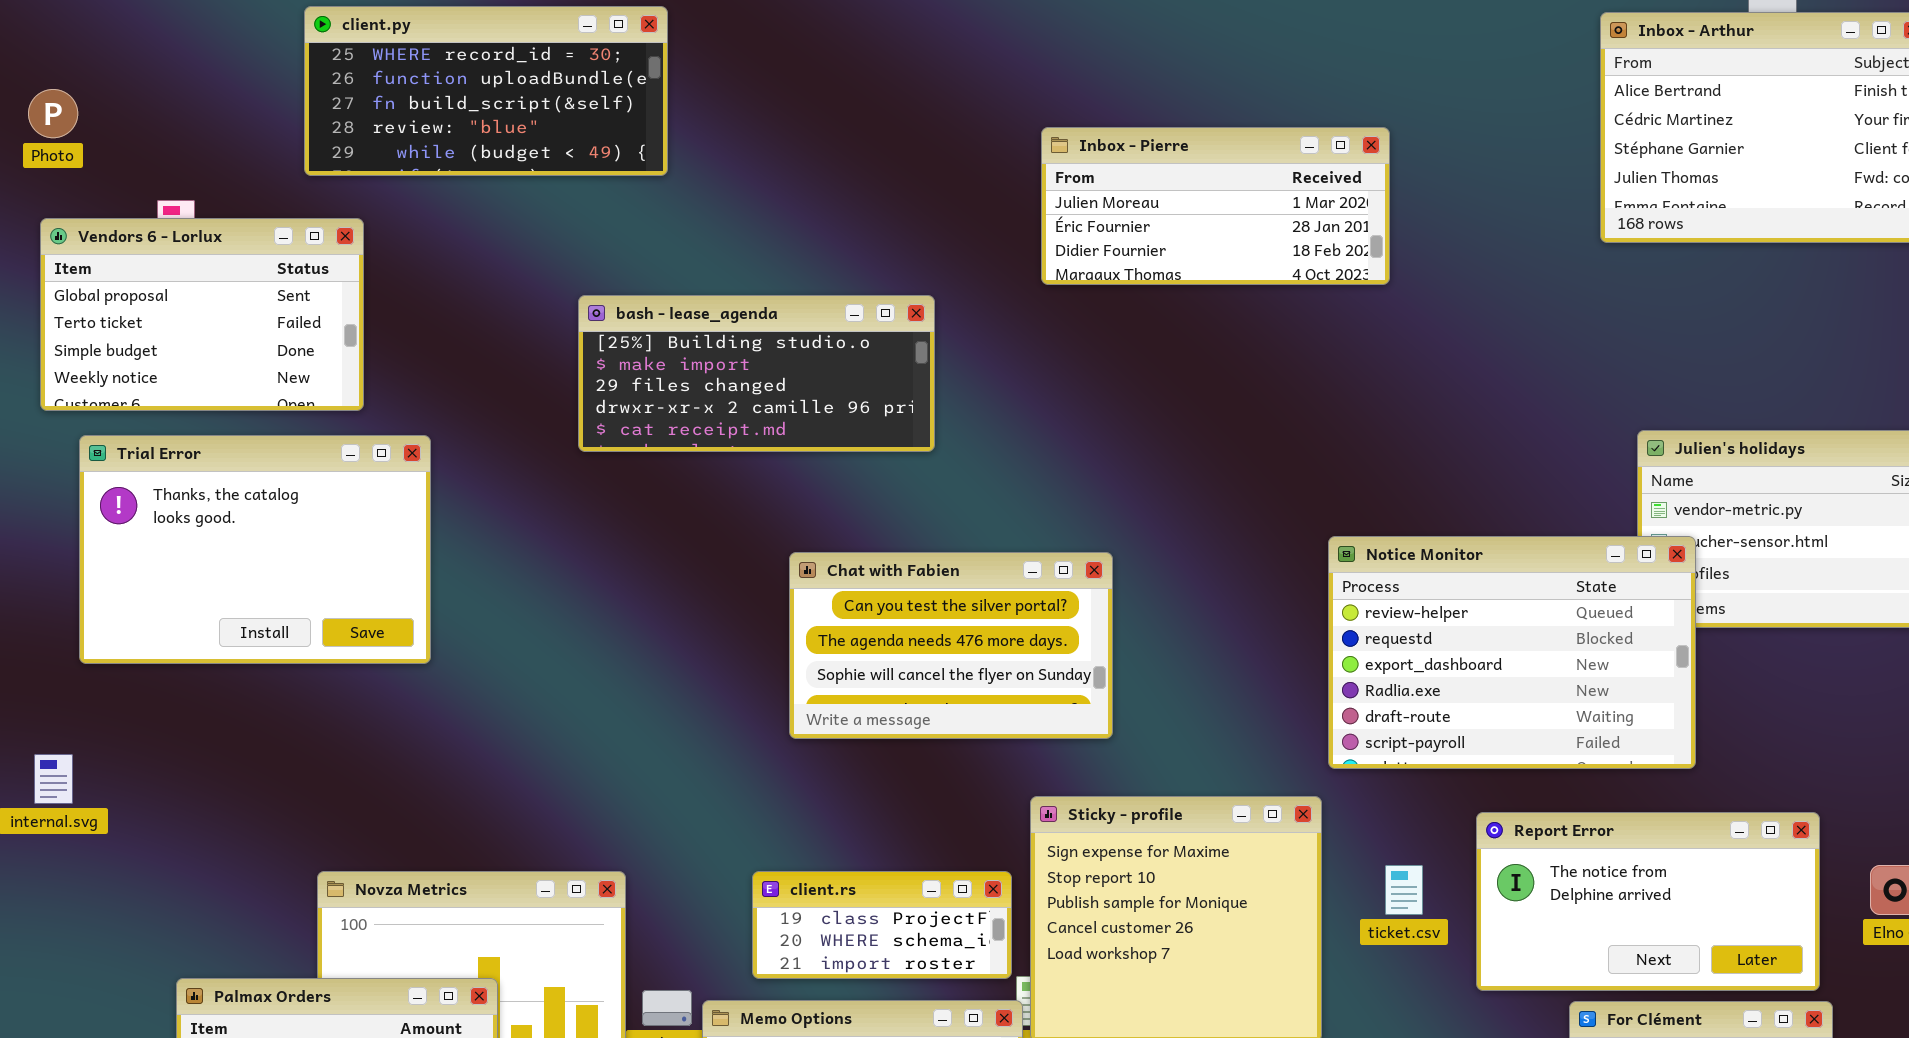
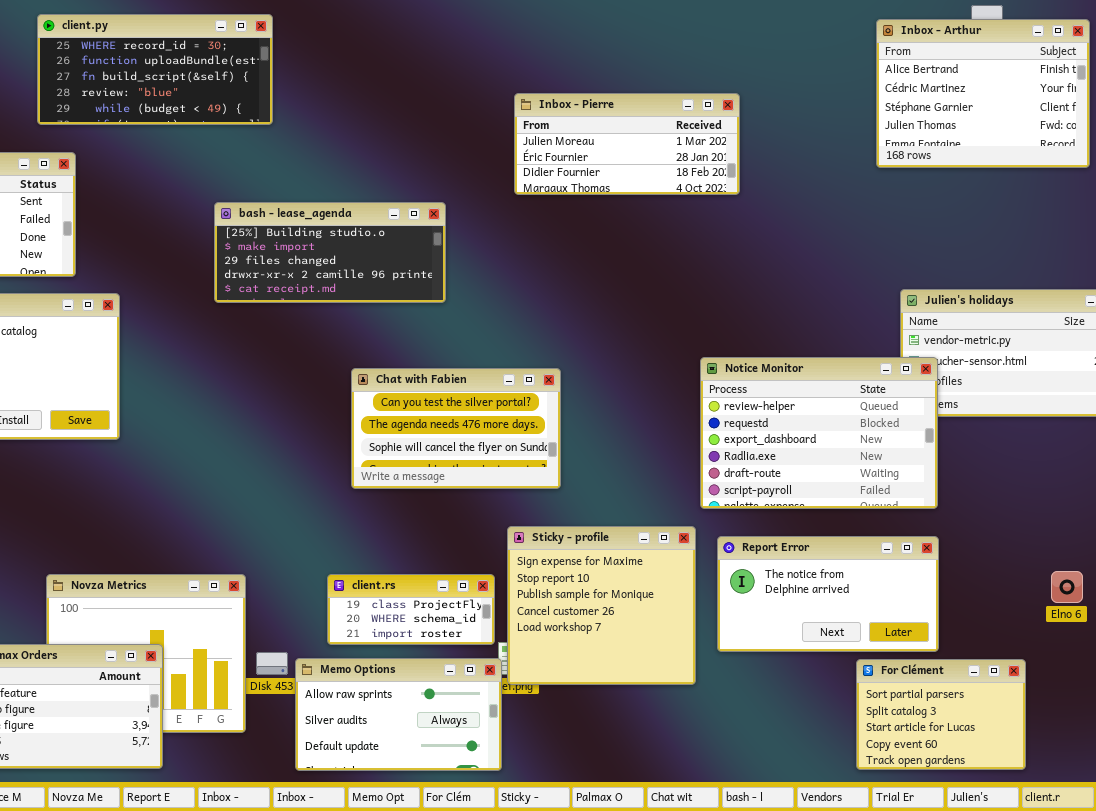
Report Error: [1476,812,1820,991] -> [717,536,939,652], moved

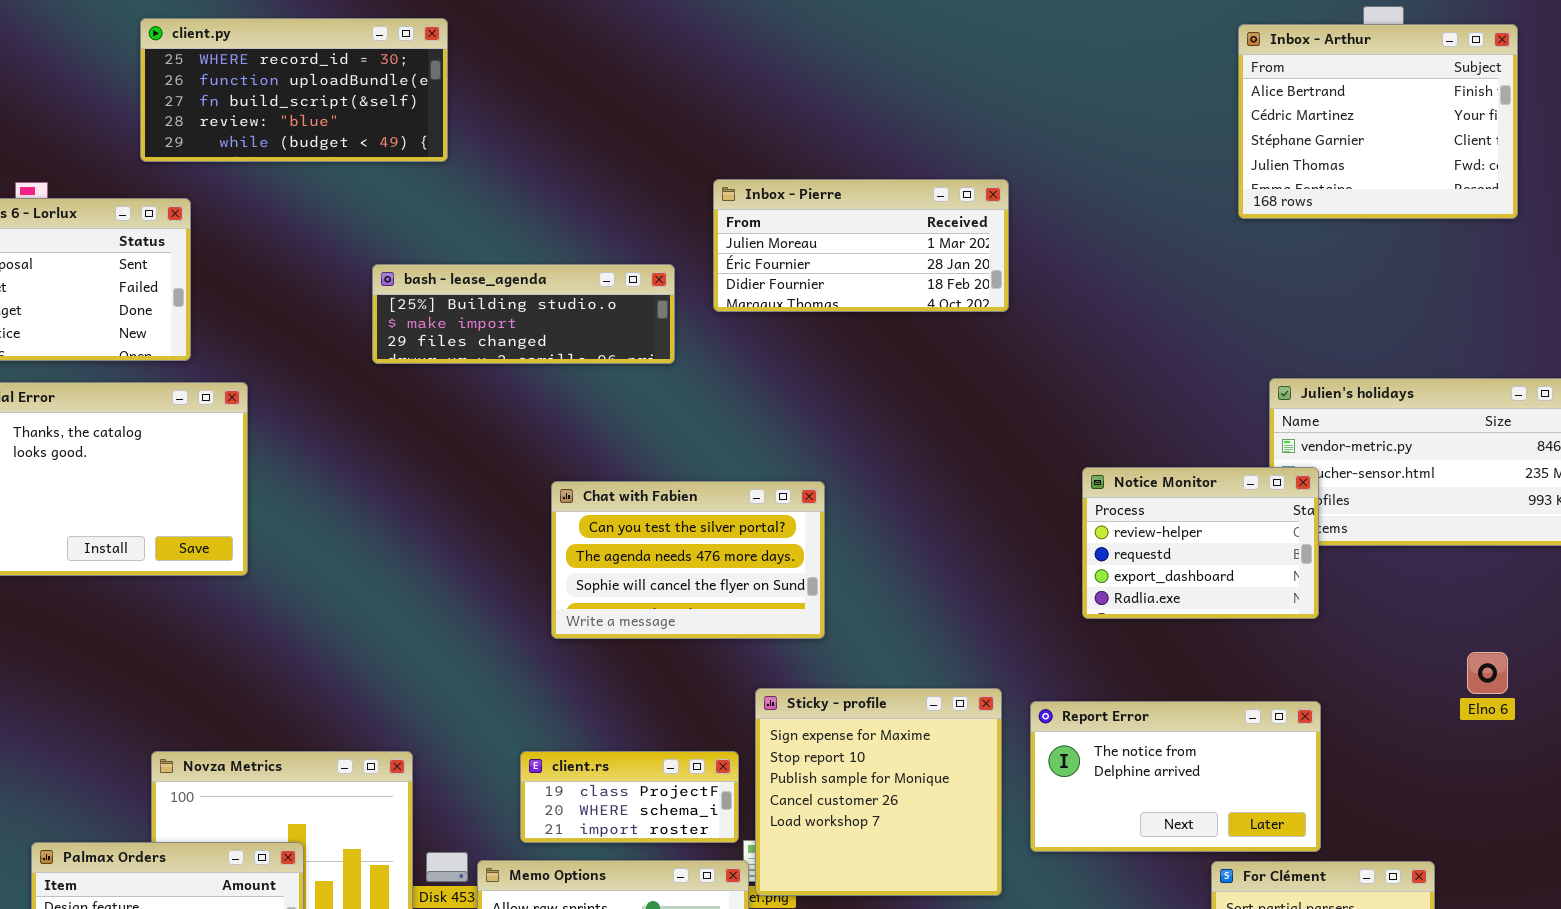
Inbox - Pierre: [514,93,740,195] -> [713,179,1009,312], moved
bash - lease_agenda: [214,202,446,303] -> [372,264,675,364], resized
Notice Monitor: [700,357,938,509] -> [1082,467,1319,619], resized
Elno 6: [1051,571,1083,603] -> [1467,652,1508,694], moved

